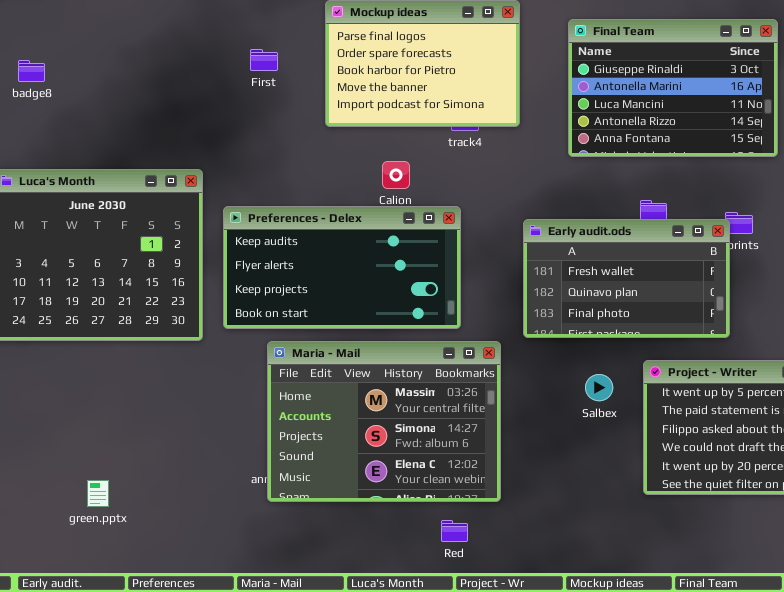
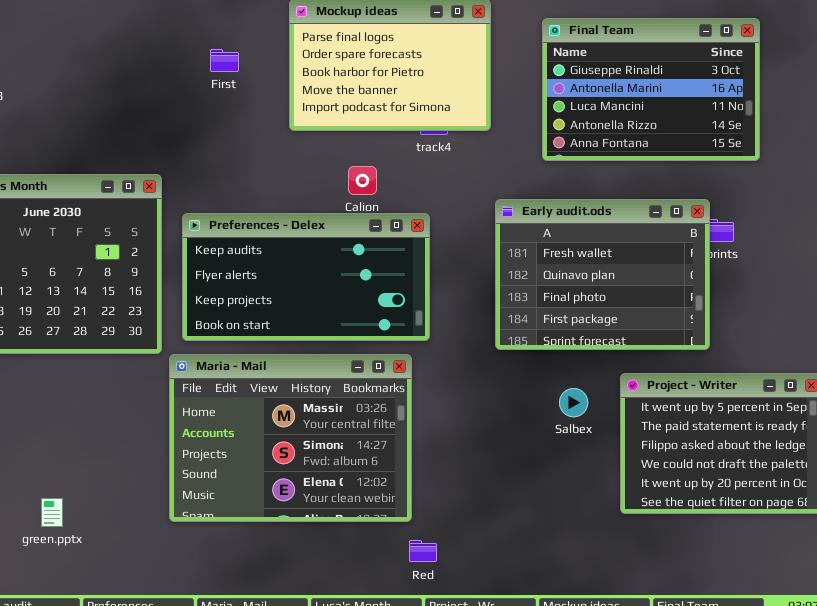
Early audit.ods: [523,219,730,338] -> [495,199,710,350], resized
Maria - Mail: [267,341,501,502] -> [169,354,412,522], moved

